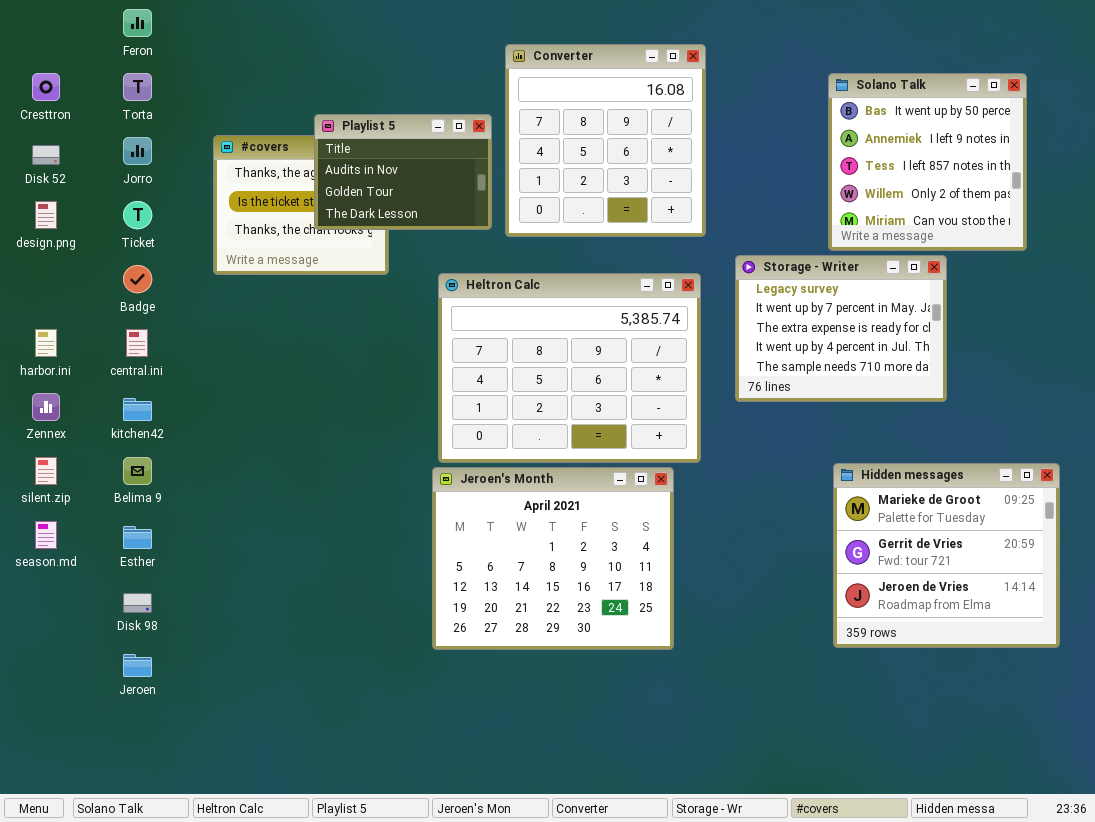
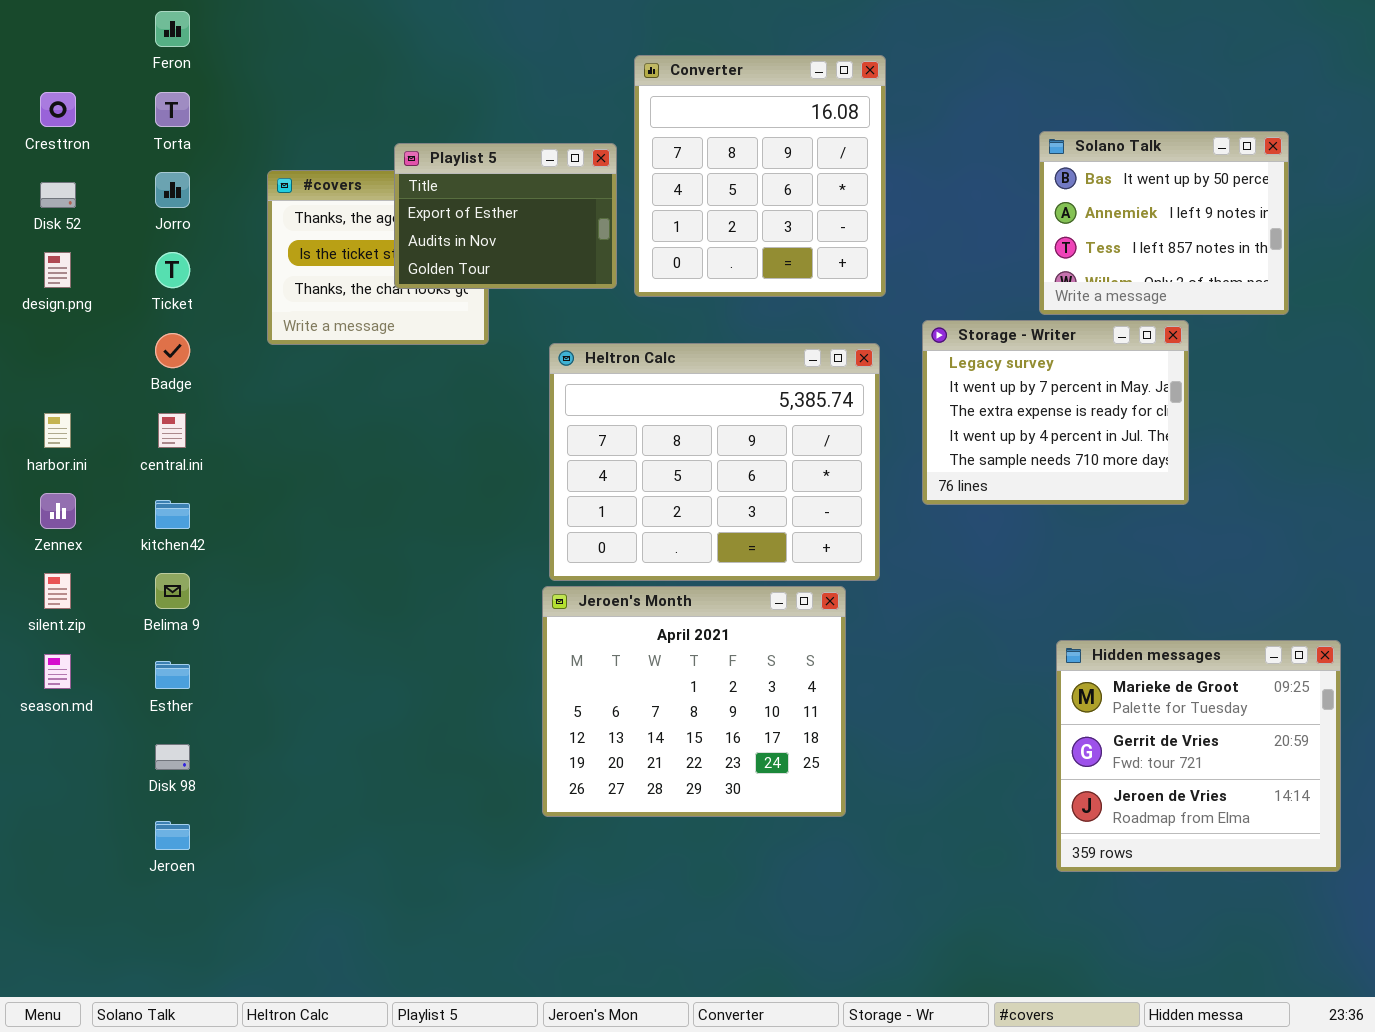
Solano Talk: [828,73,1027,251] -> [1039,131,1289,315], resized
Playlist 5: [314,114,492,230] -> [394,143,617,289], scrolled up 1 row
Hidden messages: [833,463,1060,648] -> [1056,640,1341,872], moved

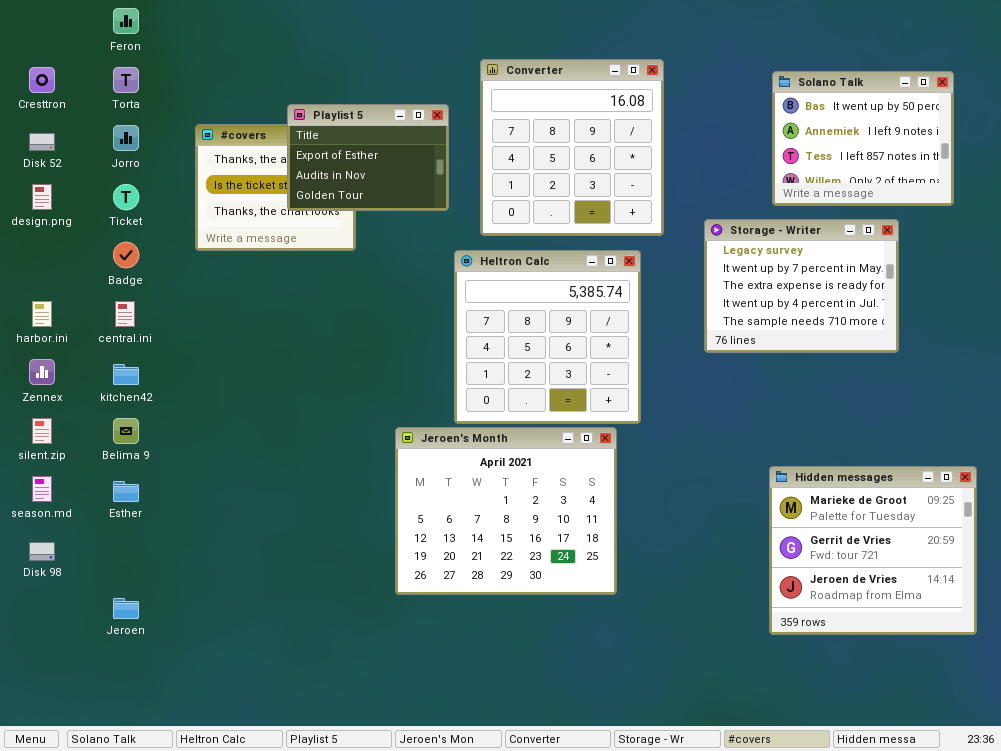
Converter: [634,55,886,297] -> [480,59,664,236], moved
Solano Talk: [1039,131,1289,315] -> [772,71,954,206], moved
Storage - Writer: [922,320,1189,505] -> [704,219,899,353], moved
Heltron Calc: [549,343,880,581] -> [454,250,641,424], resized
Disk 98: [155,744,190,770] -> [29,542,55,561], moved

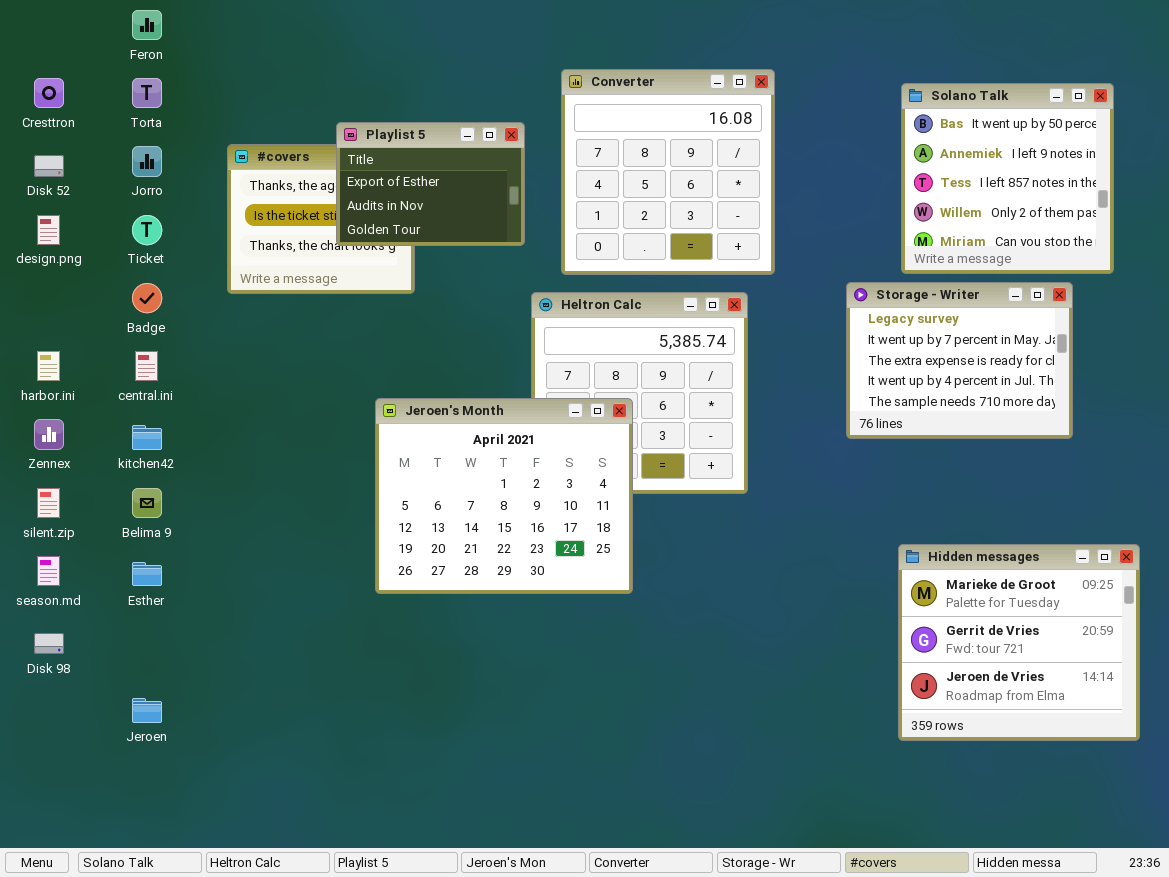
Solano Talk: [772,71,954,206] -> [901,83,1114,274], resized
Storage - Writer: [704,219,899,353] -> [846,282,1073,439], moved
Jeroen's Month: [395,427,617,595] -> [375,398,633,594], moved

